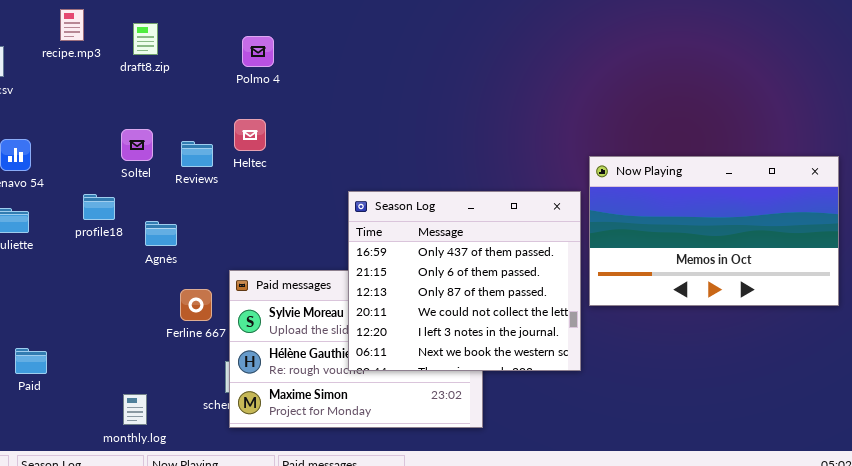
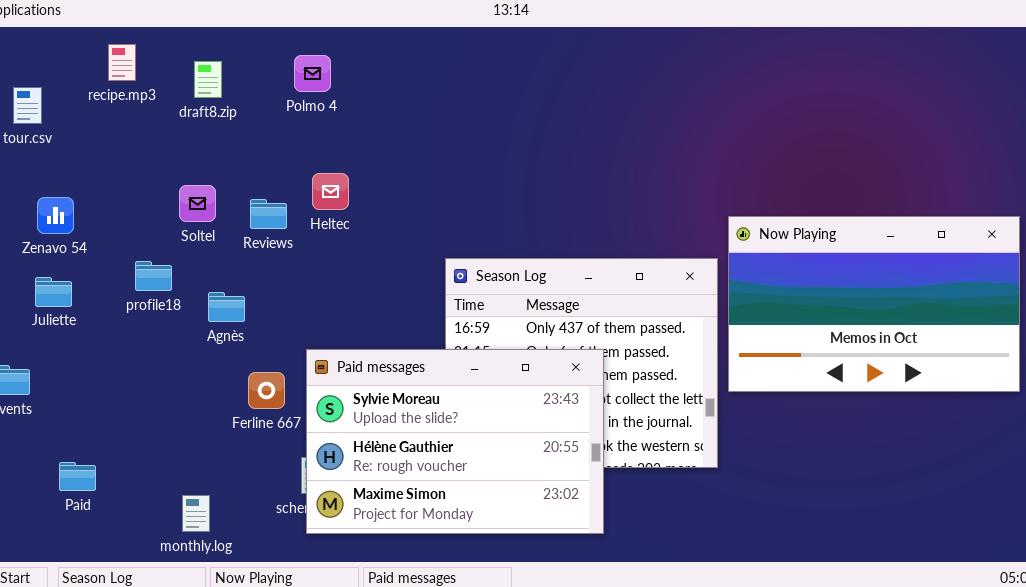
Polmo 4: [242,36,274,67] -> [294,55,331,92], moved
Paid messages: [229,270,483,428] -> [306,349,604,534], raised
Paid: [15,348,47,374] -> [59,462,96,491], moved

